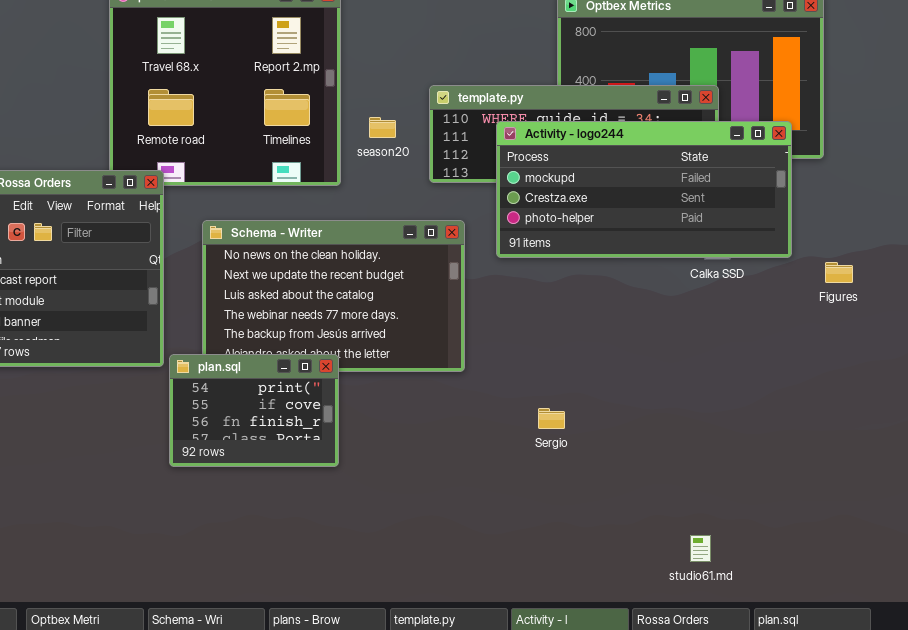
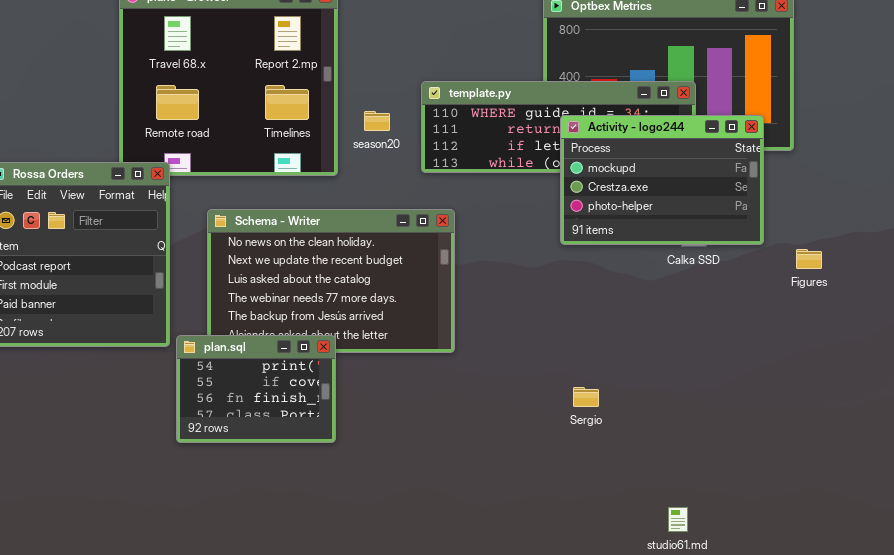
Activity - logo244: [496,121,792,258] -> [560,115,764,245], resized
Sergio: [538,408,565,429] -> [573,387,599,407], moved

